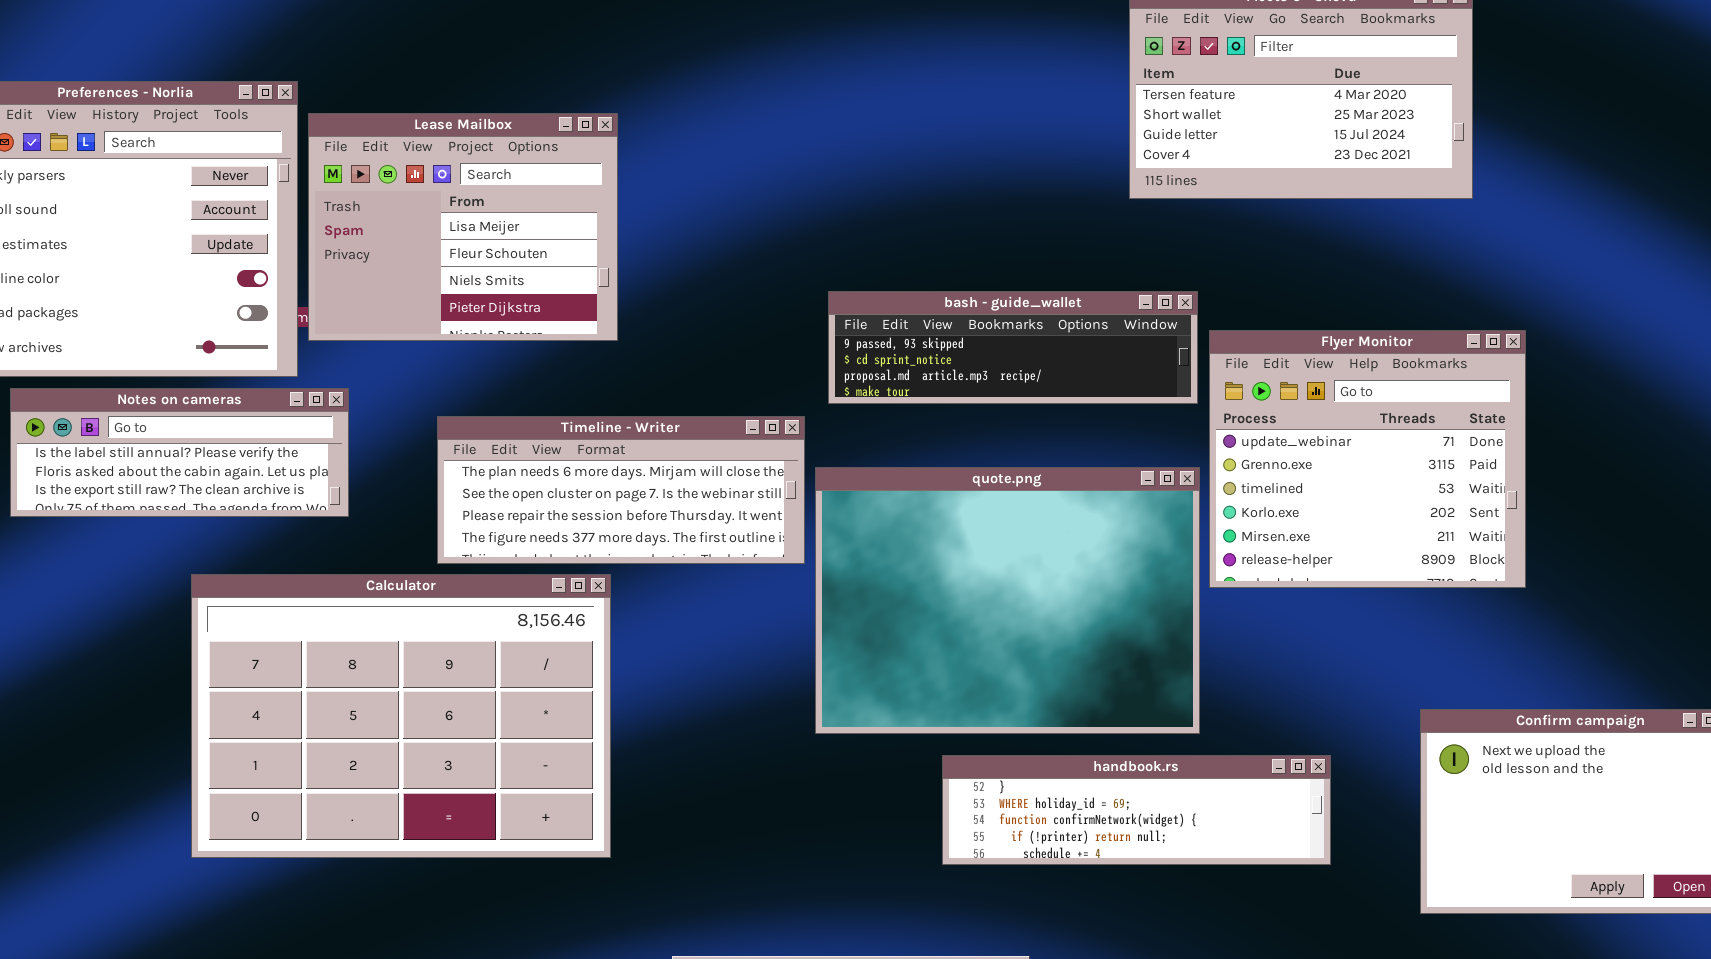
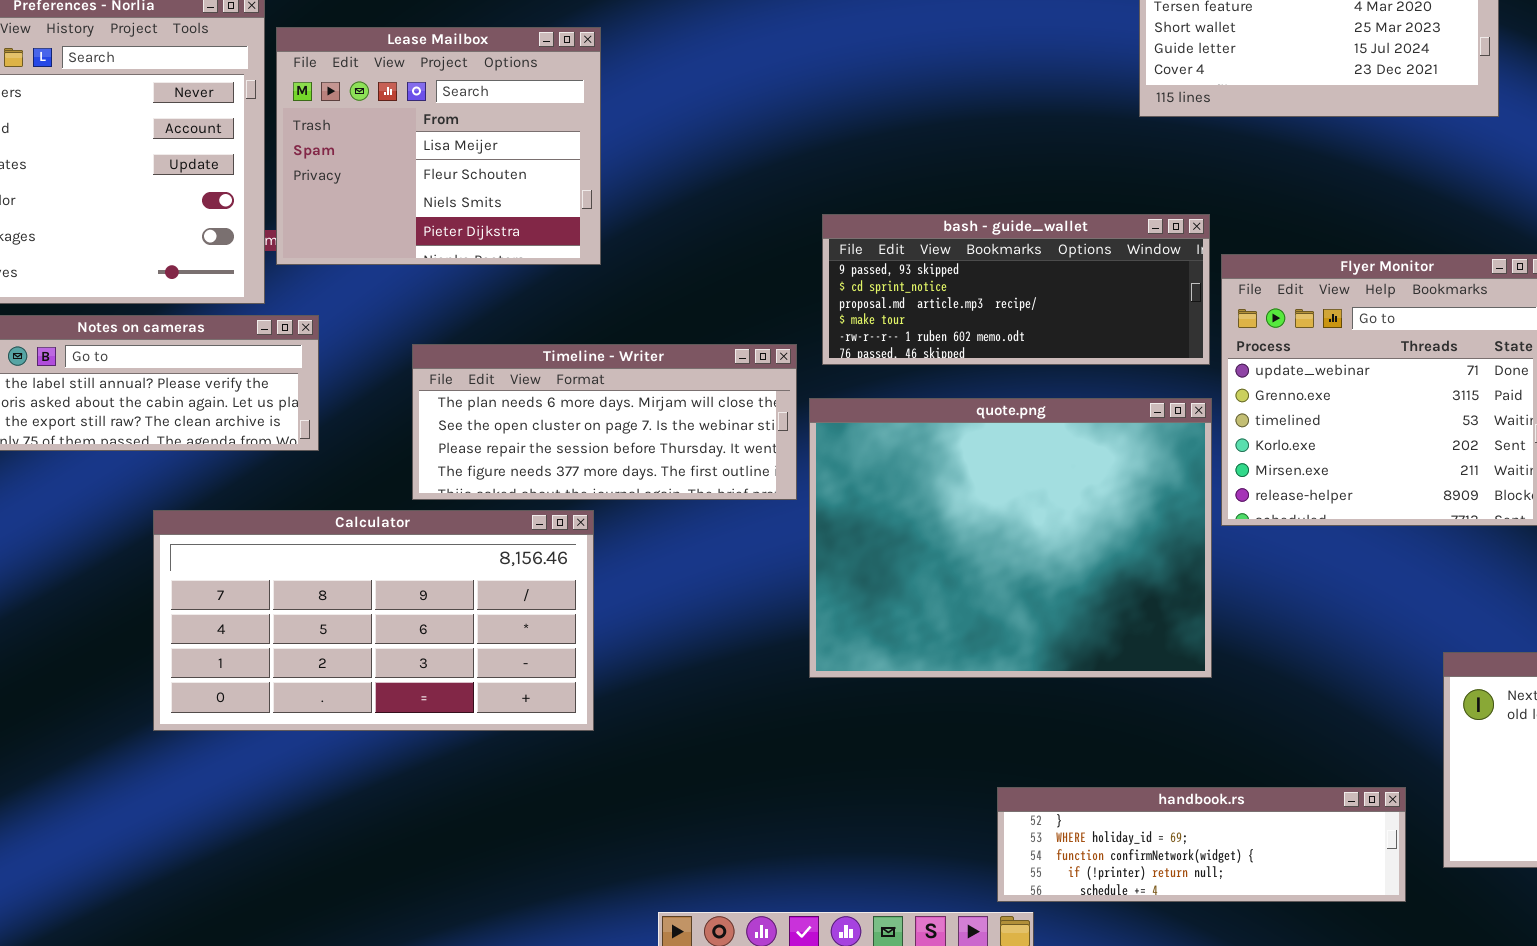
bash - guide_wallet: [828,291,1198,404] -> [822,214,1210,365], resized
Calculator: [191,574,611,858] -> [153,510,594,731], resized
handbook.rs: [942,755,1331,865] -> [997,787,1406,902], moved

